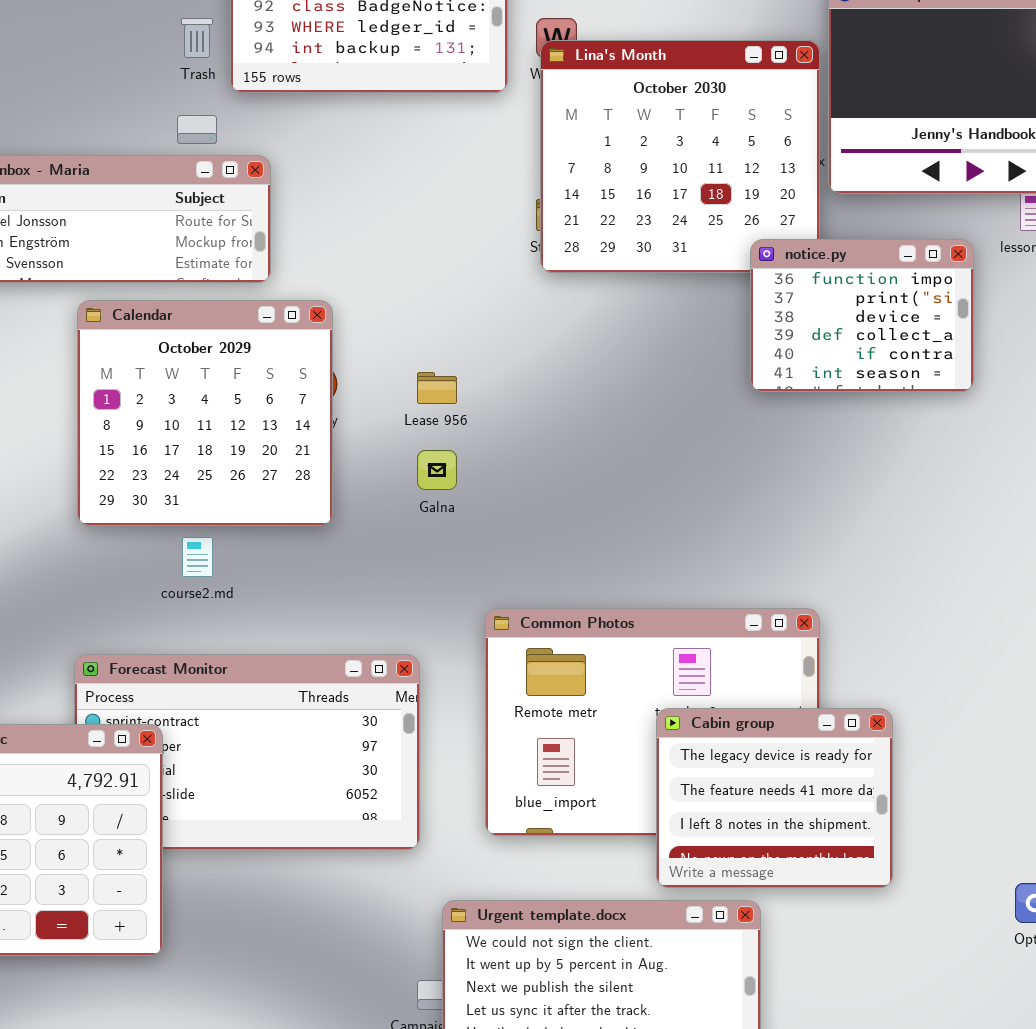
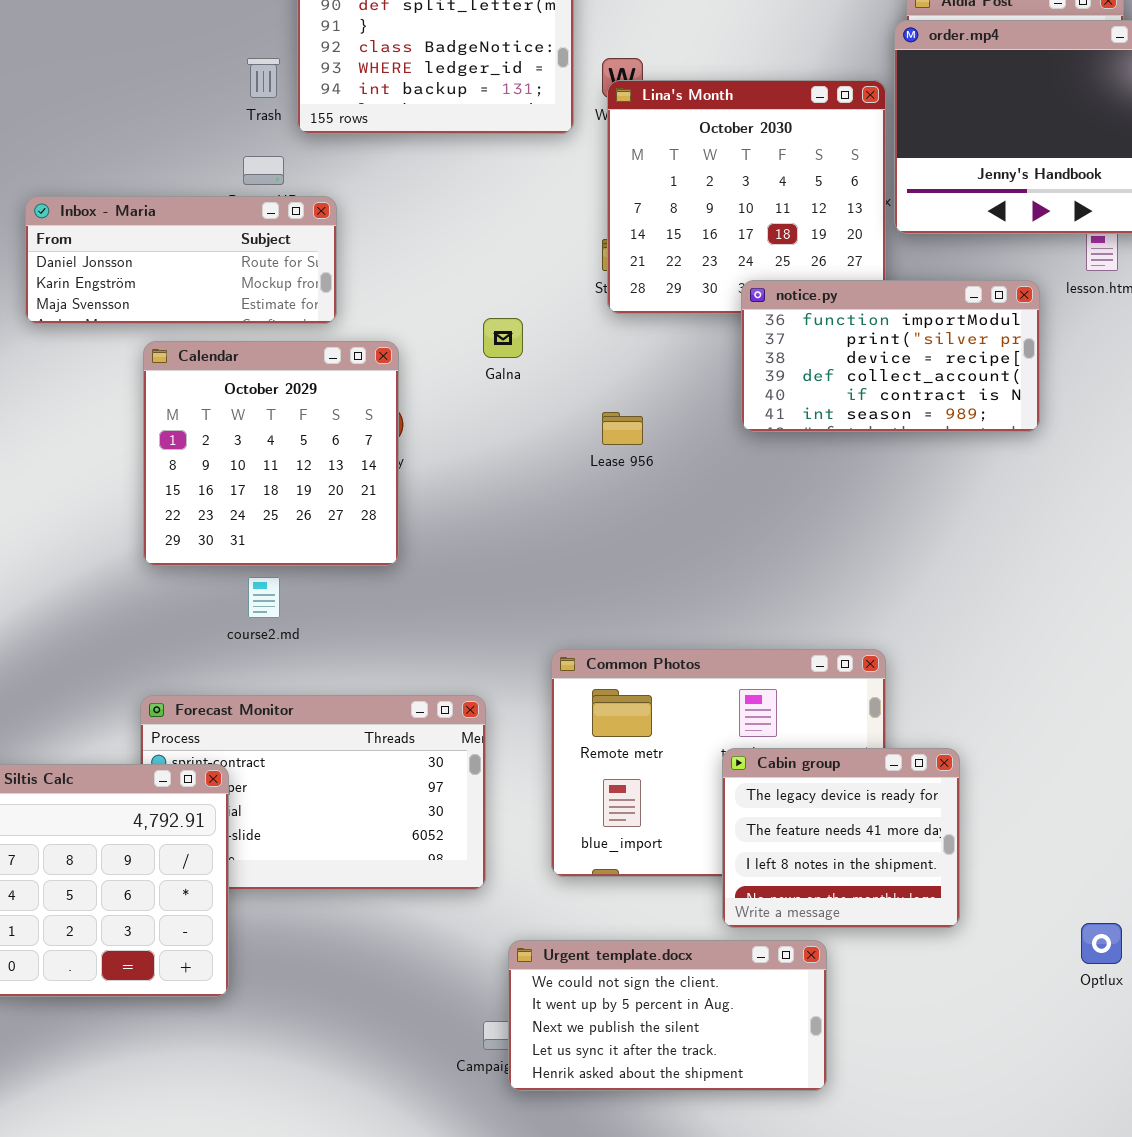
notice.py: [750,239,974,392] -> [741,280,1040,432], resized
Lease 956: [417,372,457,404] -> [602,412,643,445], moved
Galna: [417,450,457,490] -> [483,318,523,358], moved

